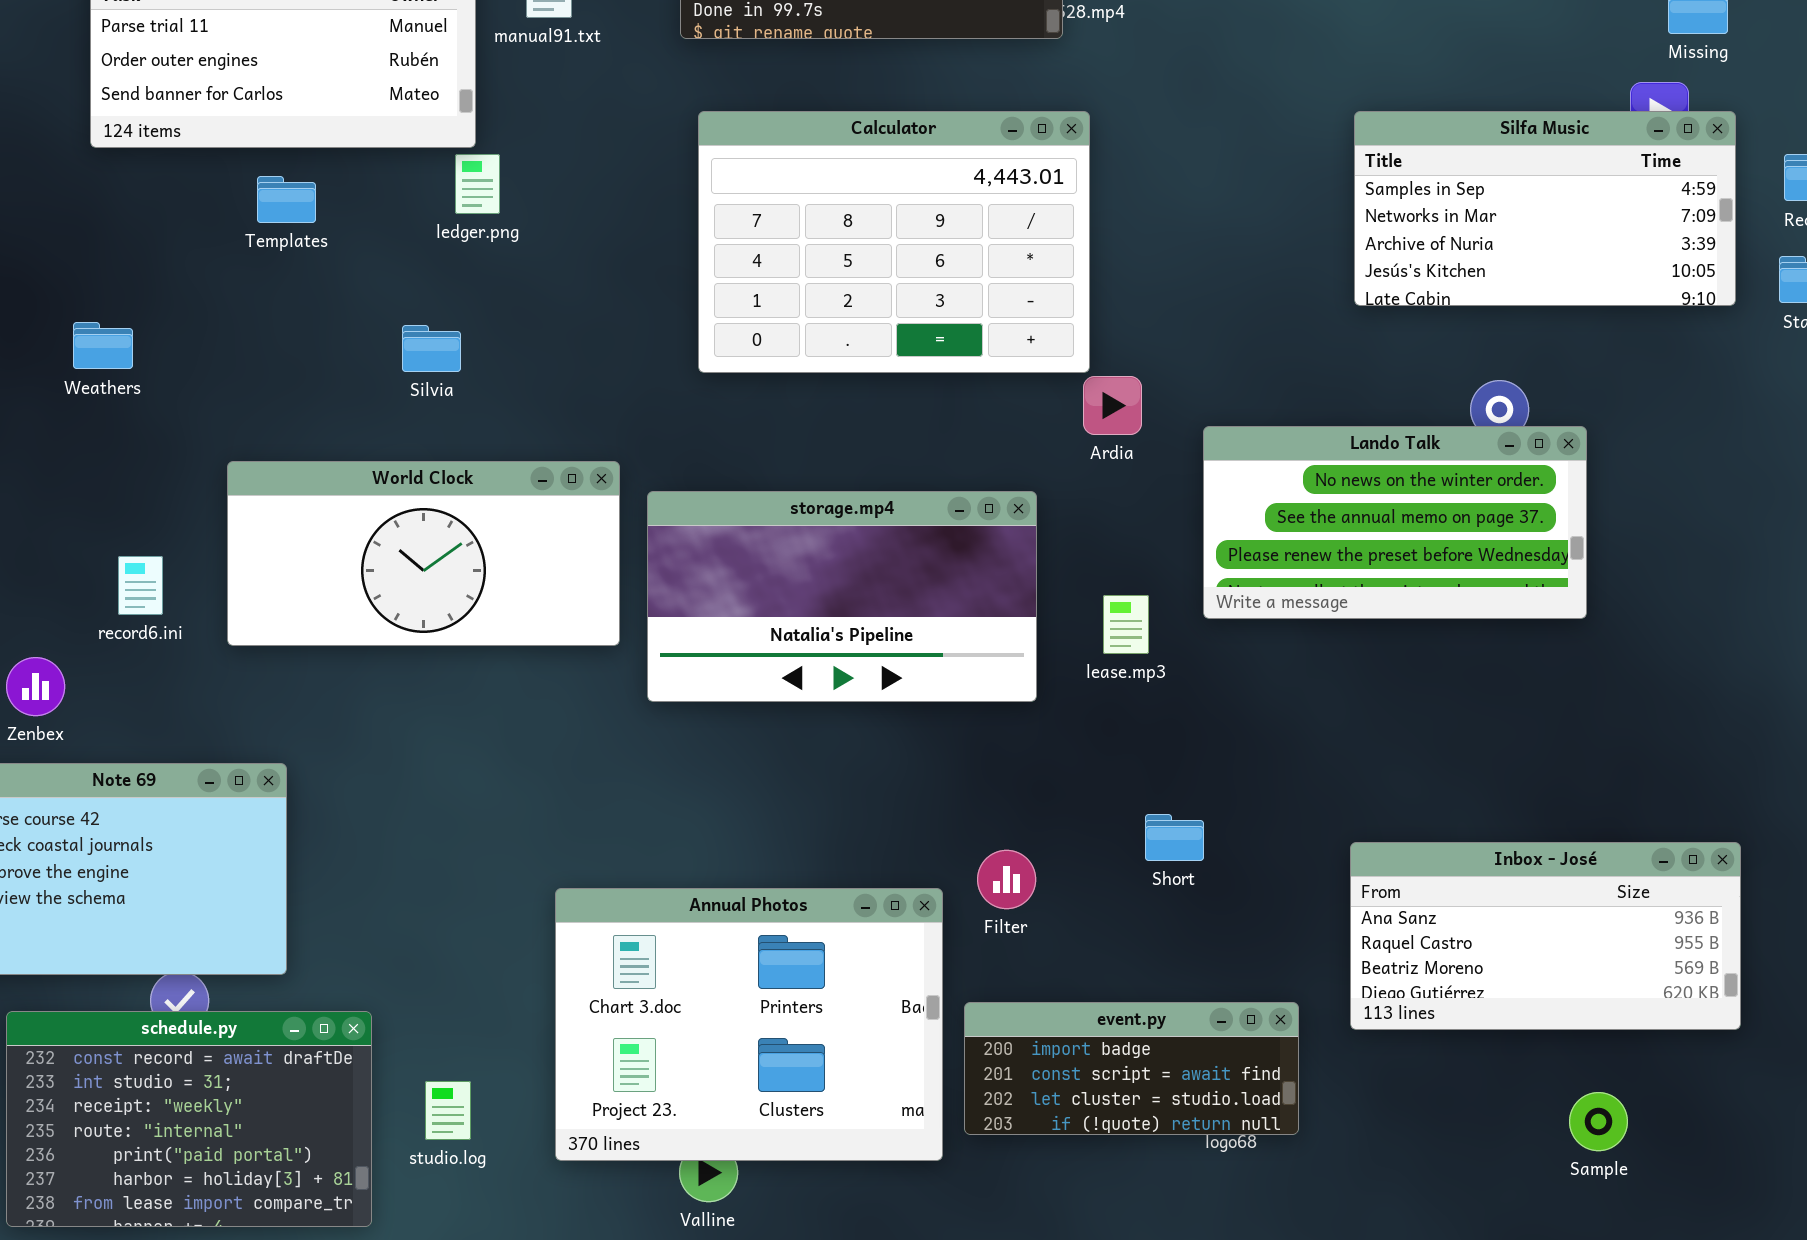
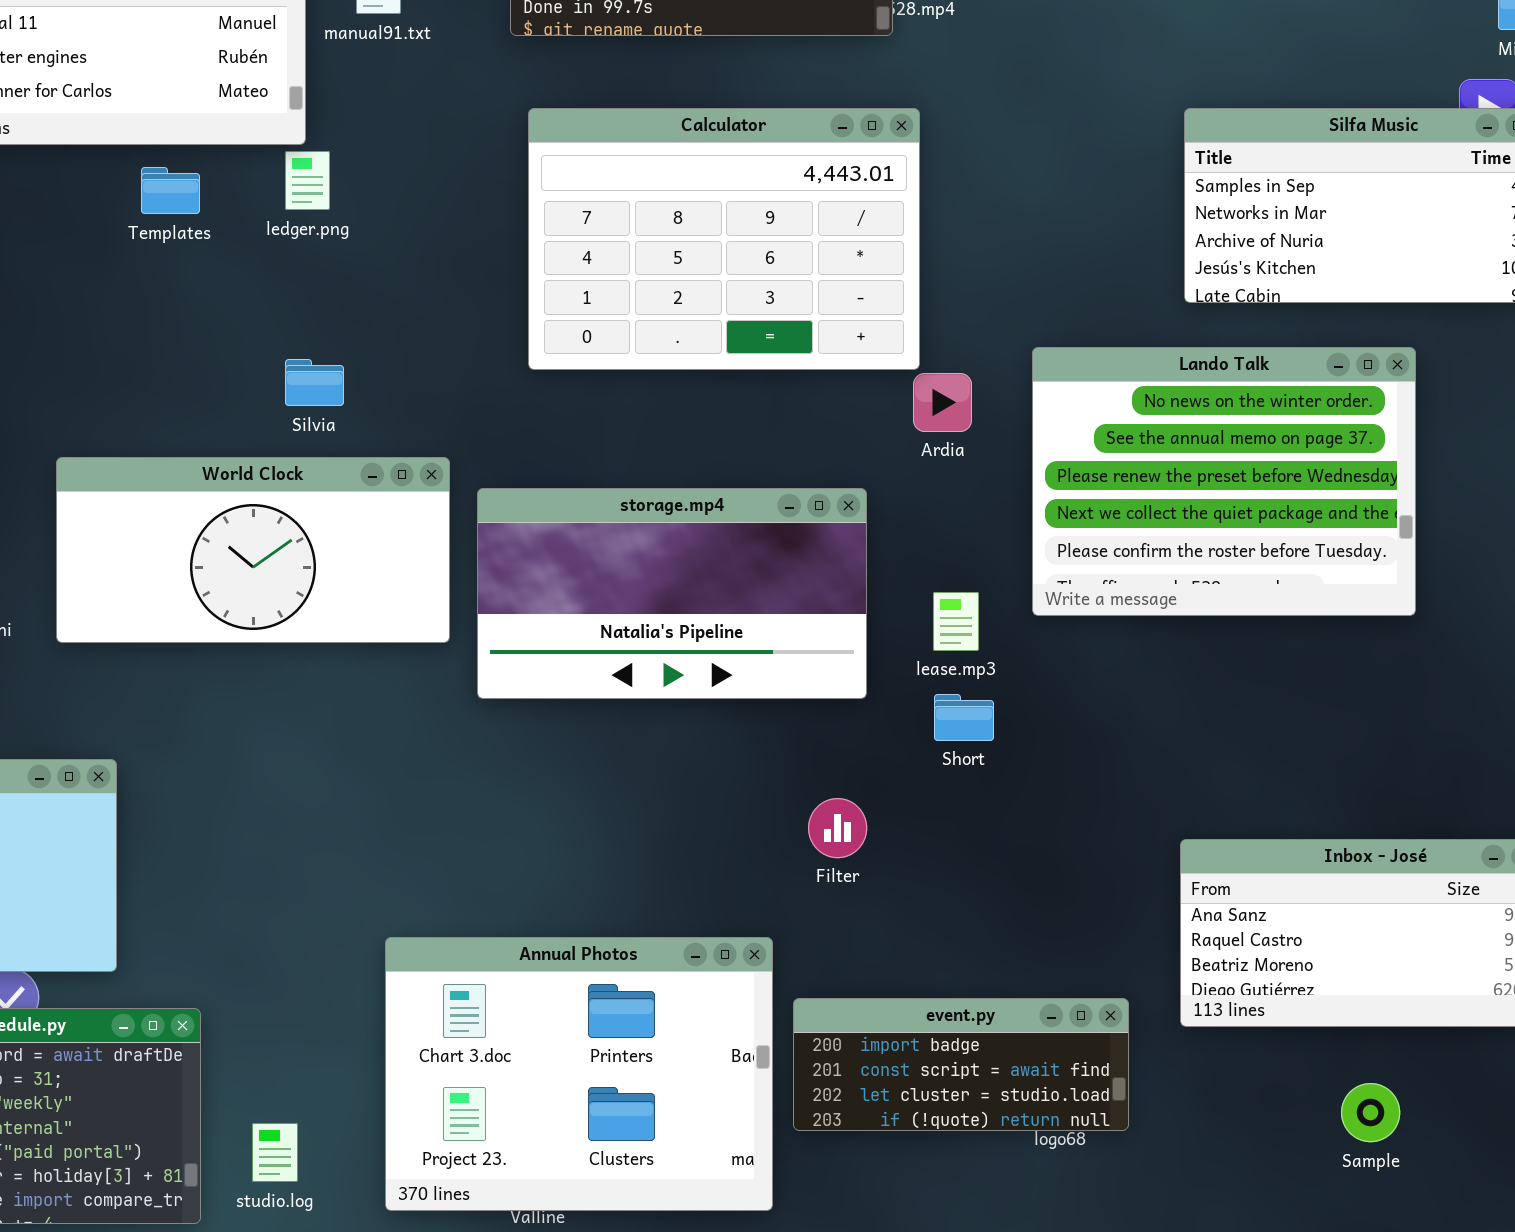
Templates: [257,176,316,223] -> [141,167,200,214], moved
Silvia: [402,325,461,372] -> [285,359,344,406], moved
Lando Talk: [1203,426,1587,619] -> [1032,347,1416,616], resized
Short: [1145,814,1204,861] -> [934,694,994,741], moved
Filter: [977,850,1036,909] -> [808,798,867,858], moved
Annual Photos: [555,888,943,1161] -> [385,937,773,1211], moved
studio.log: [425,1081,471,1140] -> [252,1123,298,1182], moved
Sample: [1569,1092,1628,1151] -> [1341,1083,1400,1142], moved

